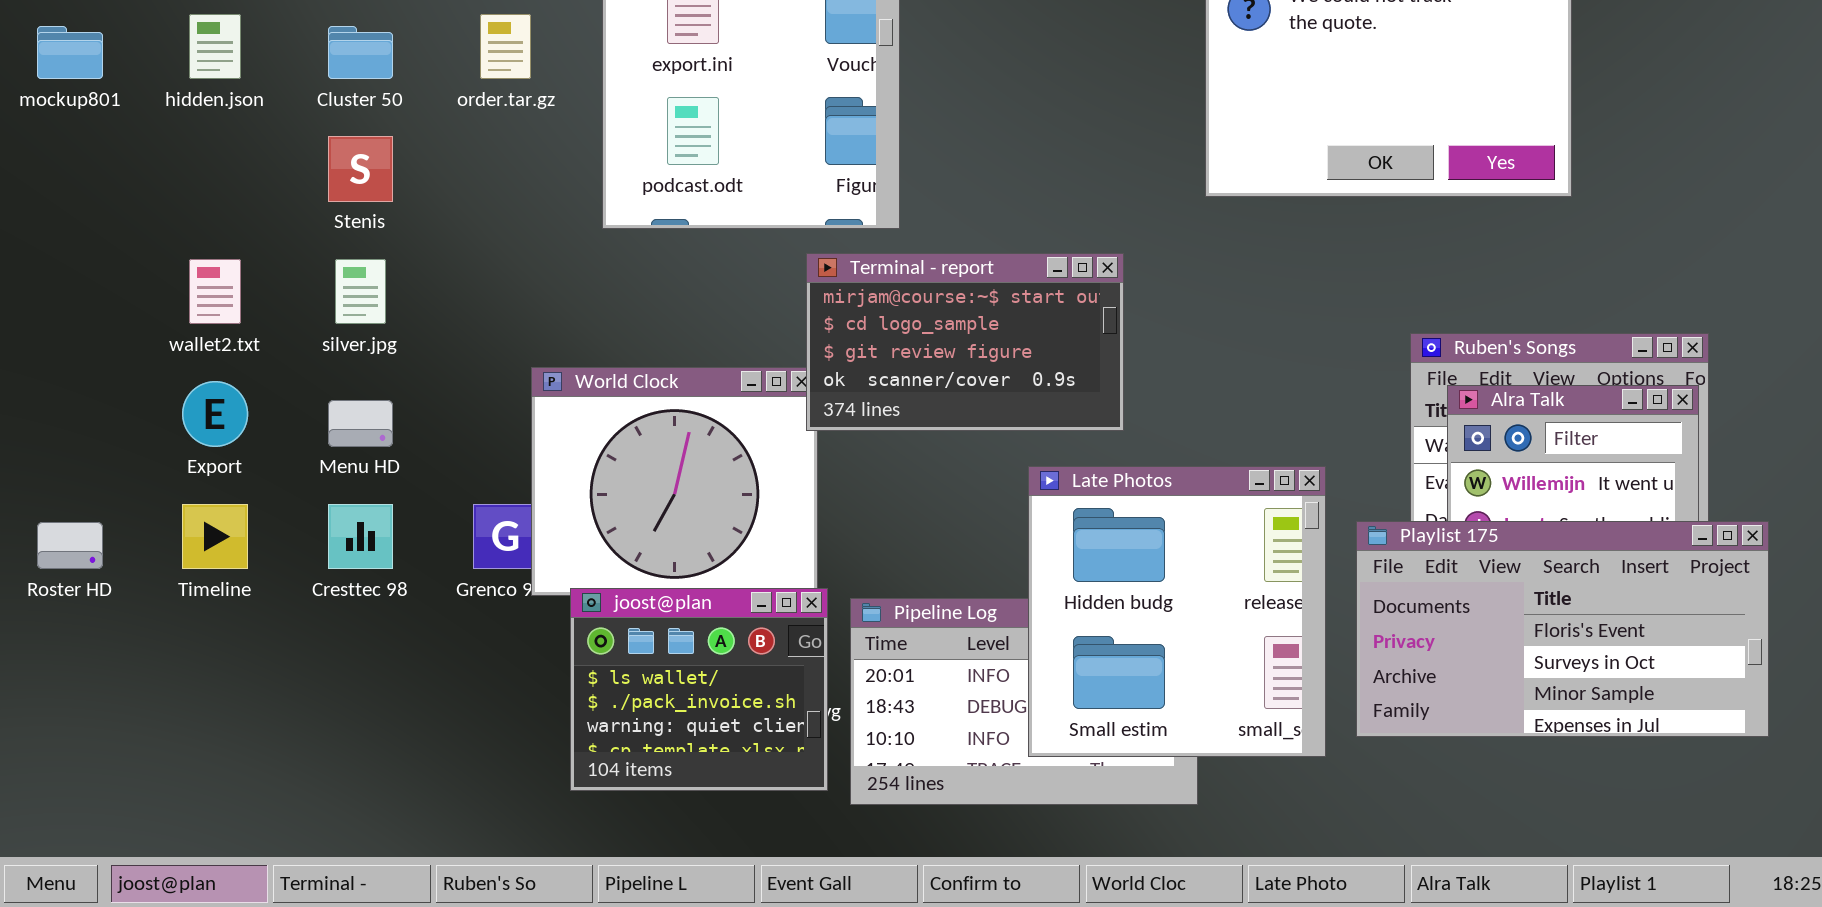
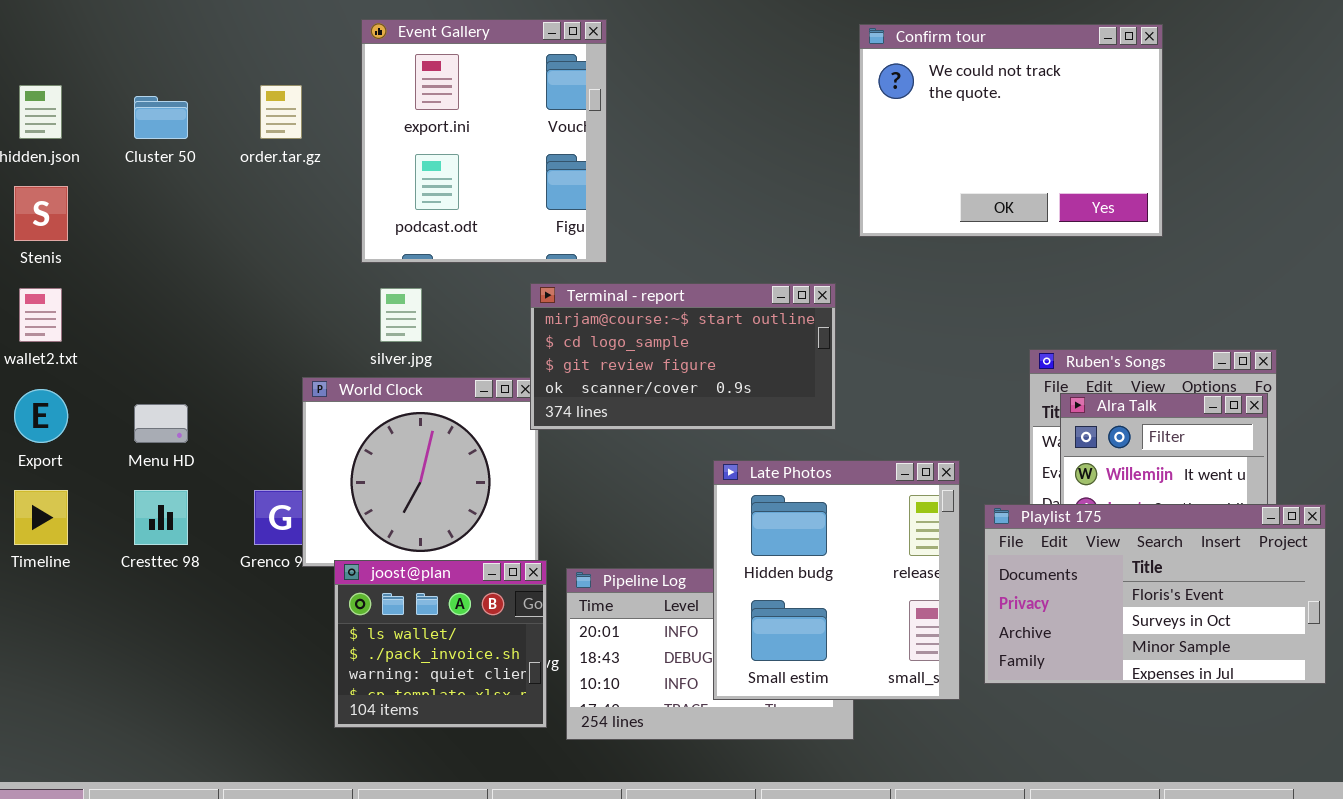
Stenis: [328,136,393,202] -> [14,186,68,241], moved
Terminal - report: [806,253,1124,431] -> [530,283,836,430], resized
silver.jpg: [335,259,386,324] -> [380,288,422,342], moved

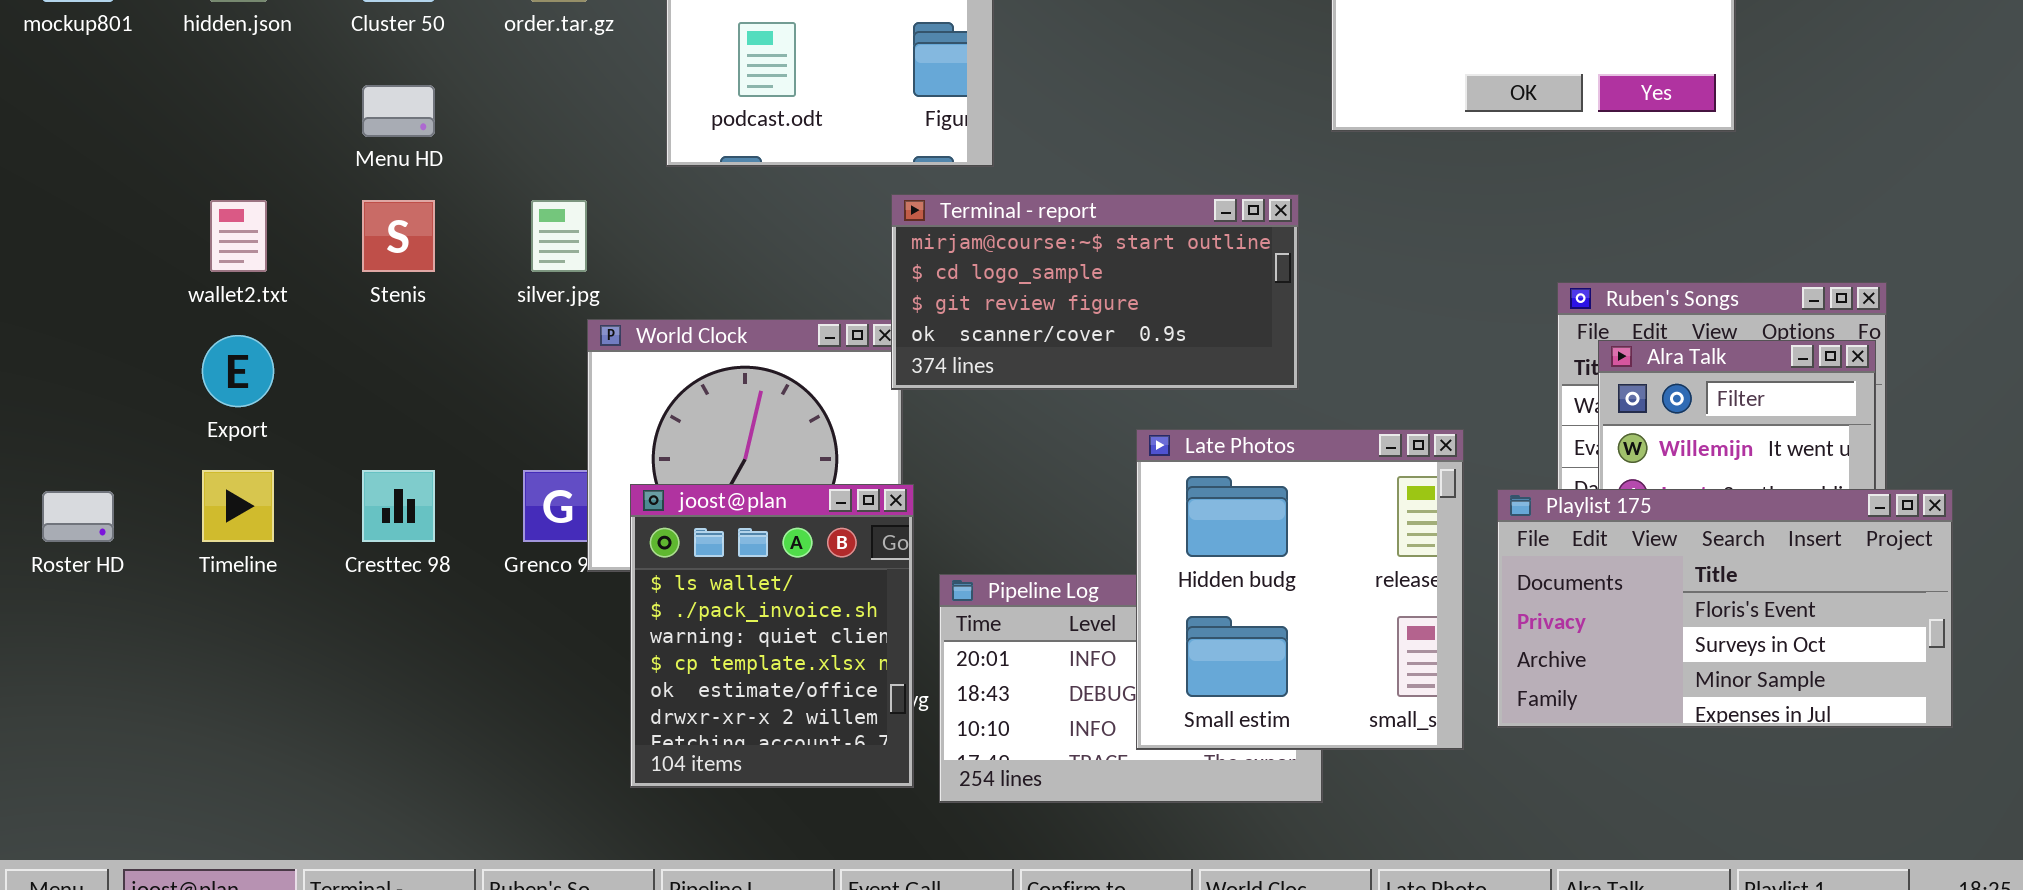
Stenis: [14,186,68,241] -> [362,200,435,272], moved
silver.jpg: [380,288,422,342] -> [531,200,587,272], moved
Menu HD: [134,404,188,443] -> [362,85,435,137], moved
joost@plan: [334,560,547,728] -> [630,484,914,788], resized

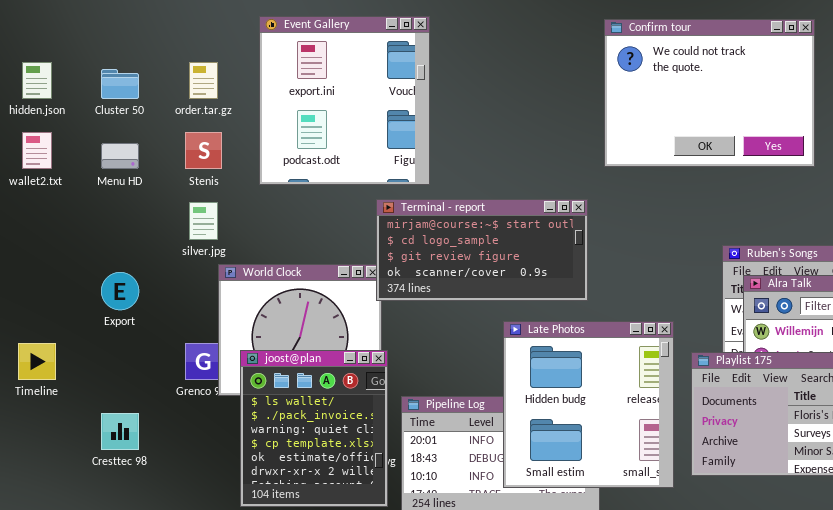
wallet2.txt: [210,200,267,272] -> [22,132,52,169], moved
Stenis: [362,200,435,272] -> [185,132,222,169], moved
Export: [202,335,274,407] -> [101,272,139,310], moved
Cresttec 98: [362,470,435,542] -> [101,413,139,450], moved

